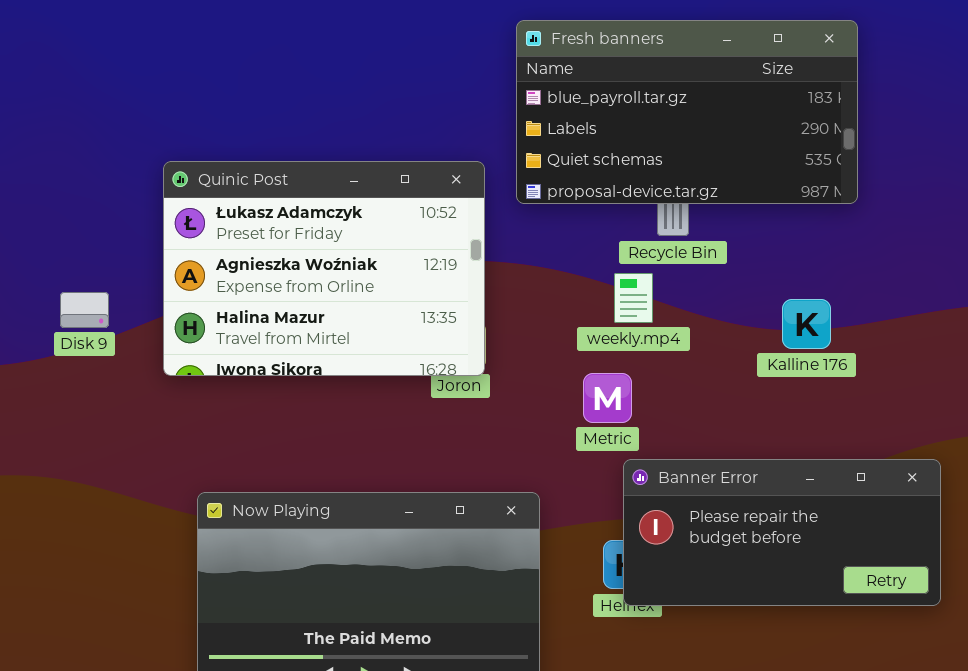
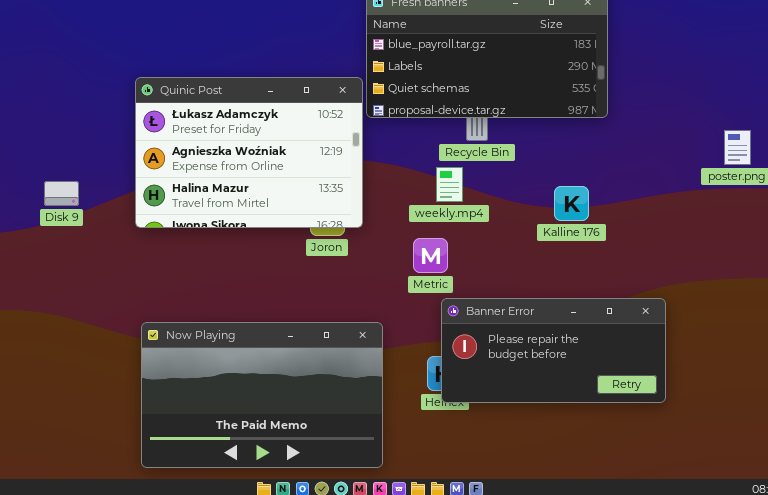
Quinic Post: [163,161,485,376] -> [135,77,363,228], moved

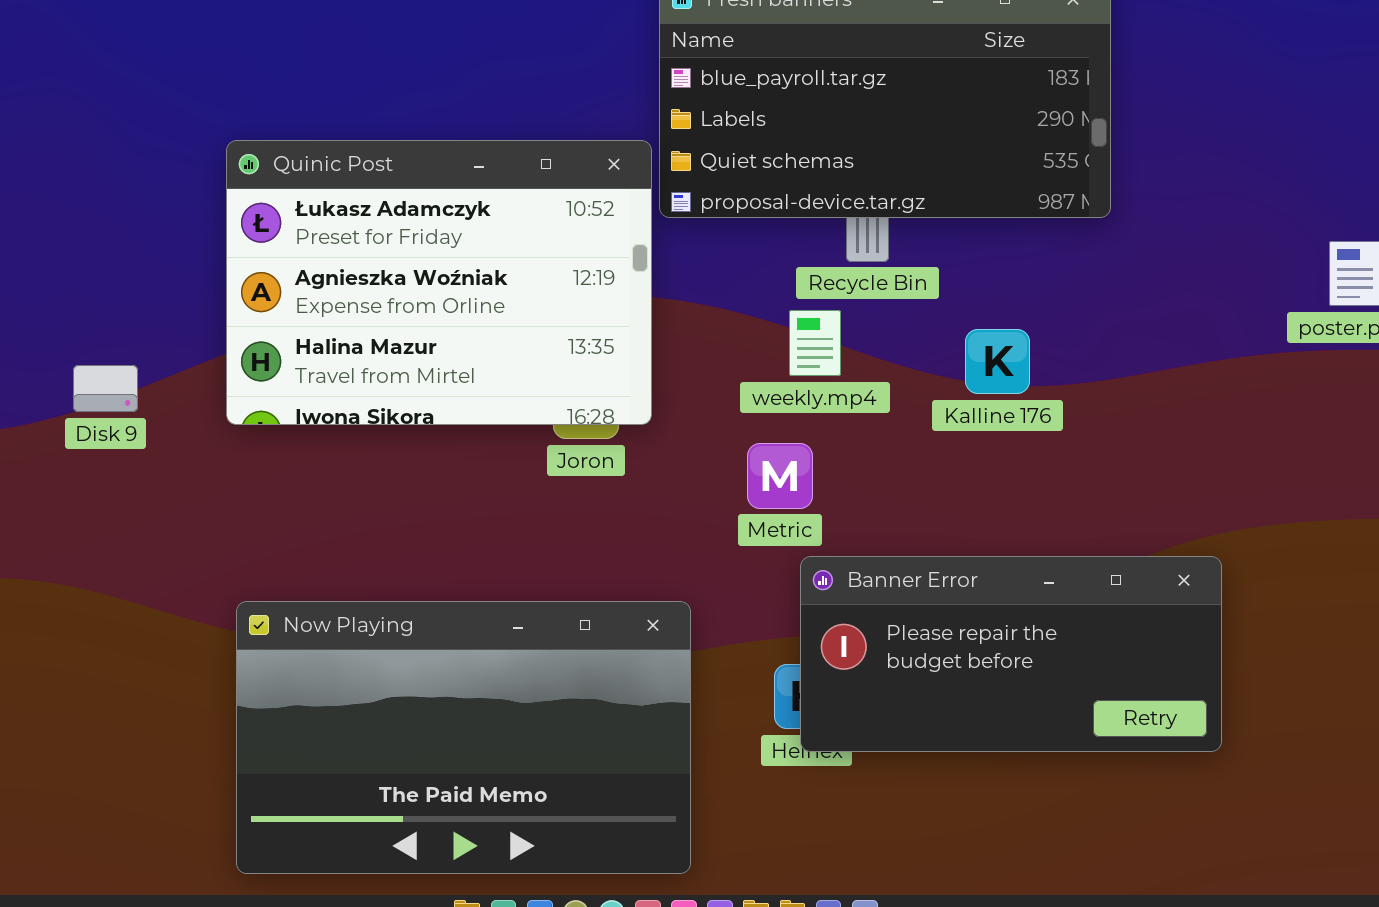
Disk 9: [44,181,79,206] -> [73,365,138,412], moved
Kalline 176: [554,186,589,221] -> [965,329,1030,394], moved

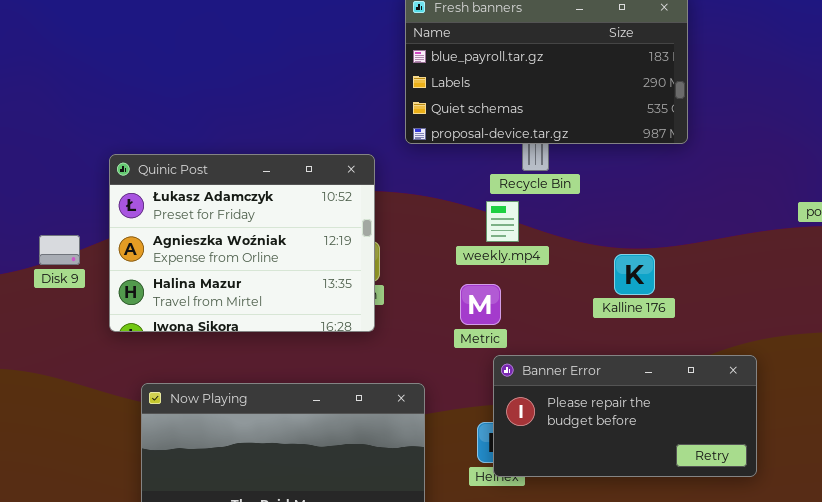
Quinic Post: [226,140,652,425] -> [109,154,375,332], moved
Kalline 176: [965,329,1030,394] -> [614,254,655,295], moved

